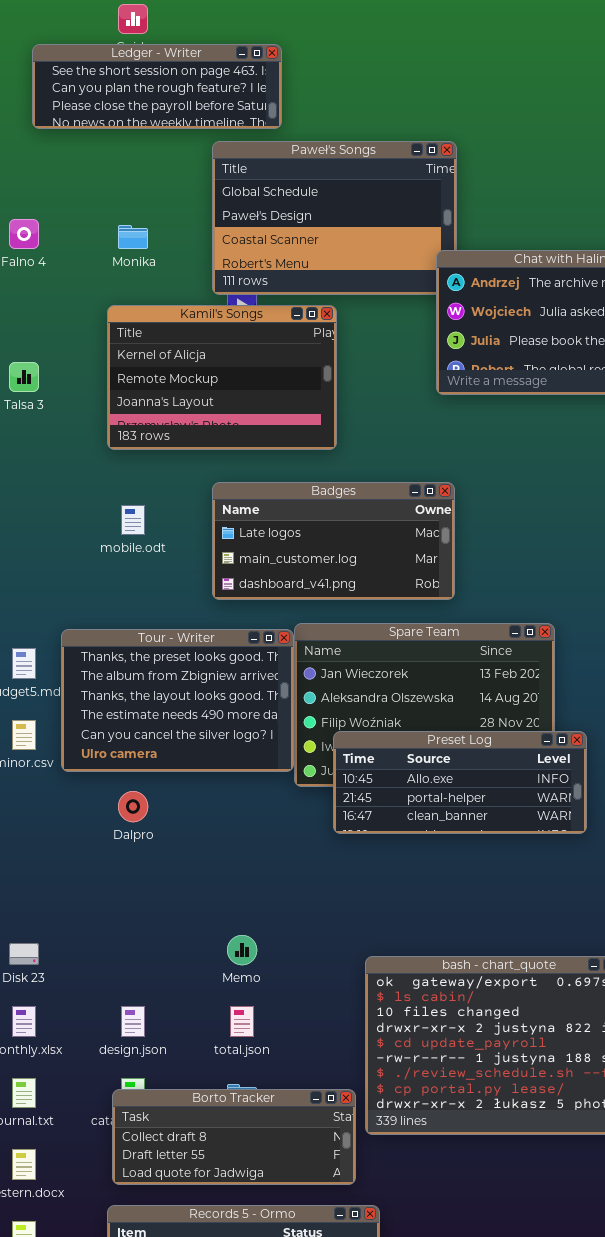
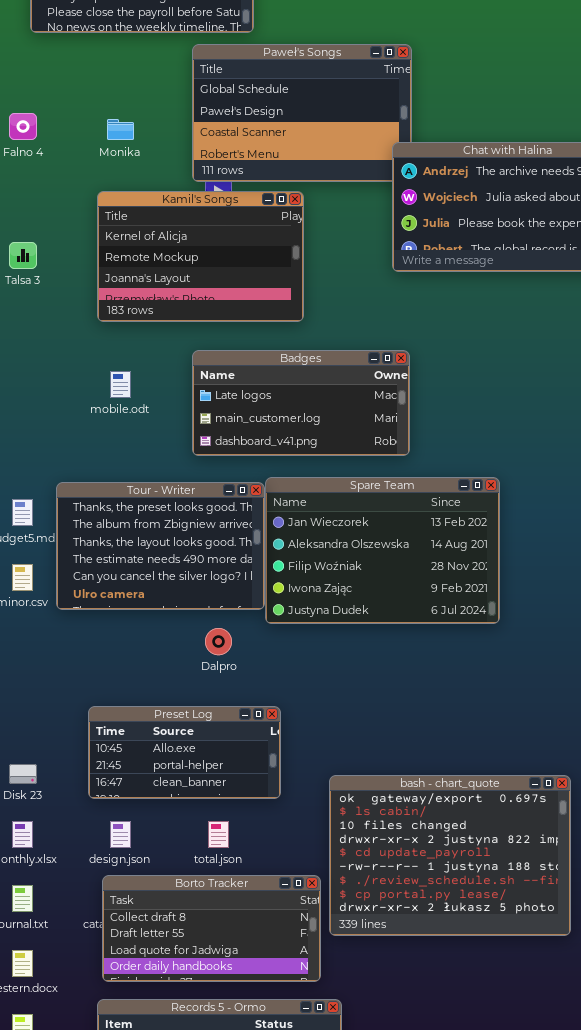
Preset Log: [333,731,587,834] -> [88,706,281,799], moved, resized
Dalpro: [118,791,148,822] -> [205,628,232,655], moved
Borto Tracker: [112,1089,356,1185] -> [102,875,321,982], resized

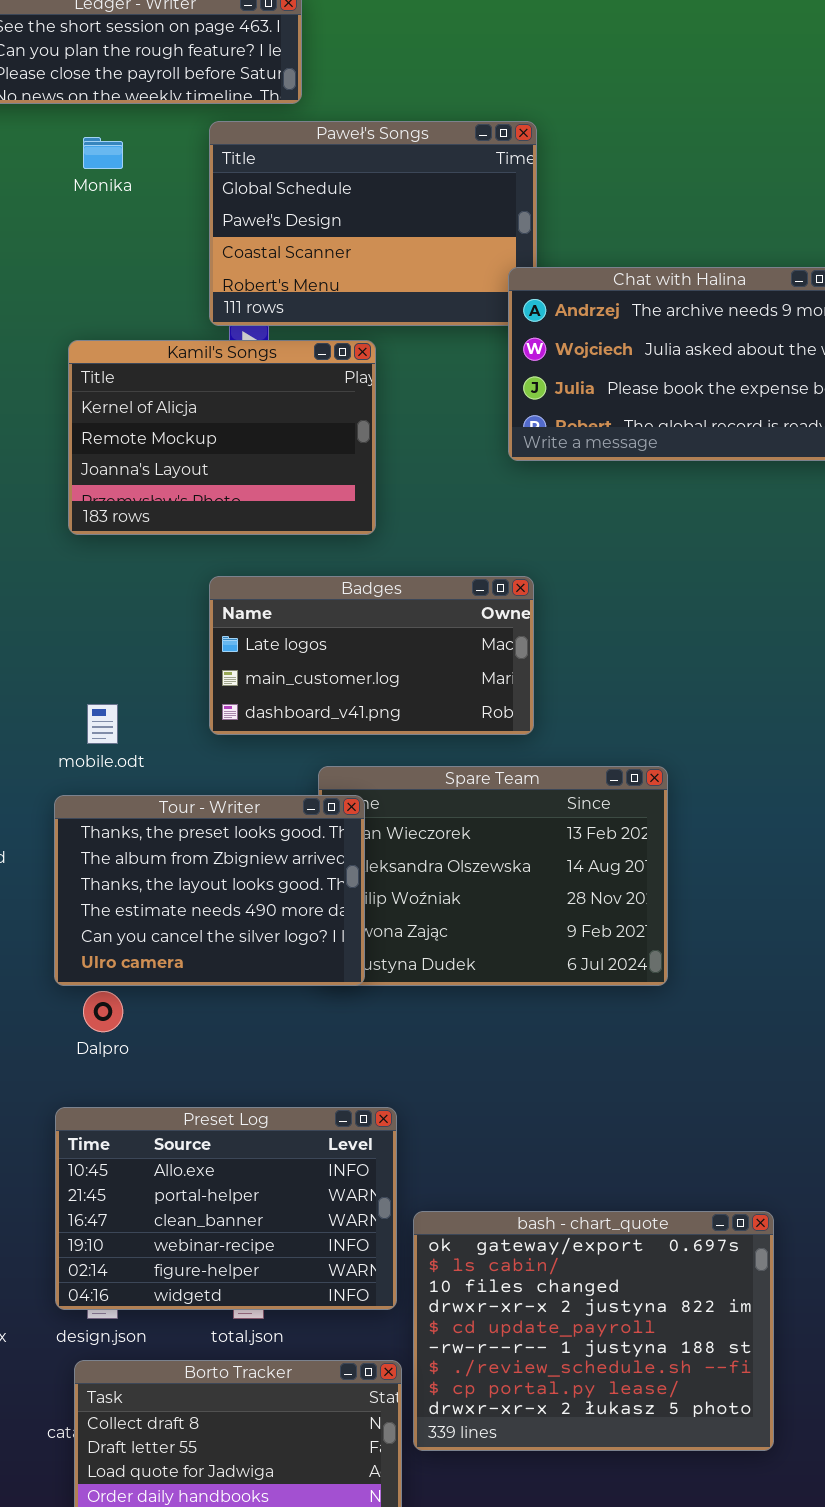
Monika: [107,119,134,140] -> [83,137,123,169], moved
mobile.odt: [110,371,131,398] -> [87,704,118,744], moved
Tour - Writer: [56,482,265,610] -> [54,795,365,986], moved
Dalpro: [205,628,232,655] -> [83,991,123,1032], moved
Preset Log: [88,706,281,799] -> [55,1107,397,1310], resized

